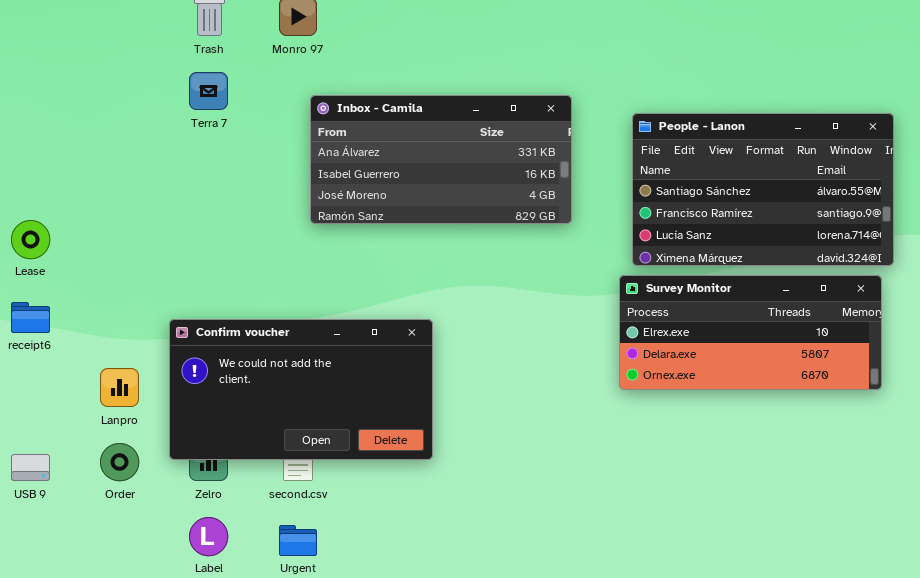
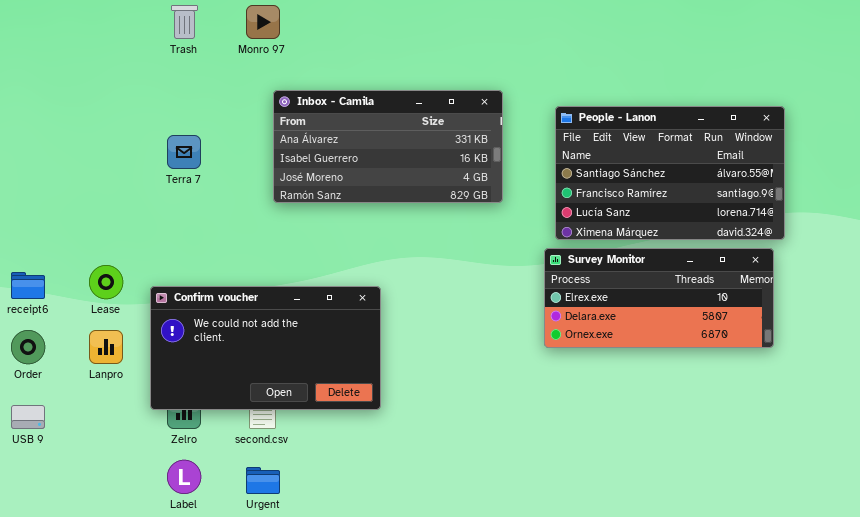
Terra 7: [189,72,228,110] -> [167,135,201,169], moved
Lease: [11,220,50,259] -> [89,265,123,299], moved
Order: [100,443,139,481] -> [11,330,45,364], moved

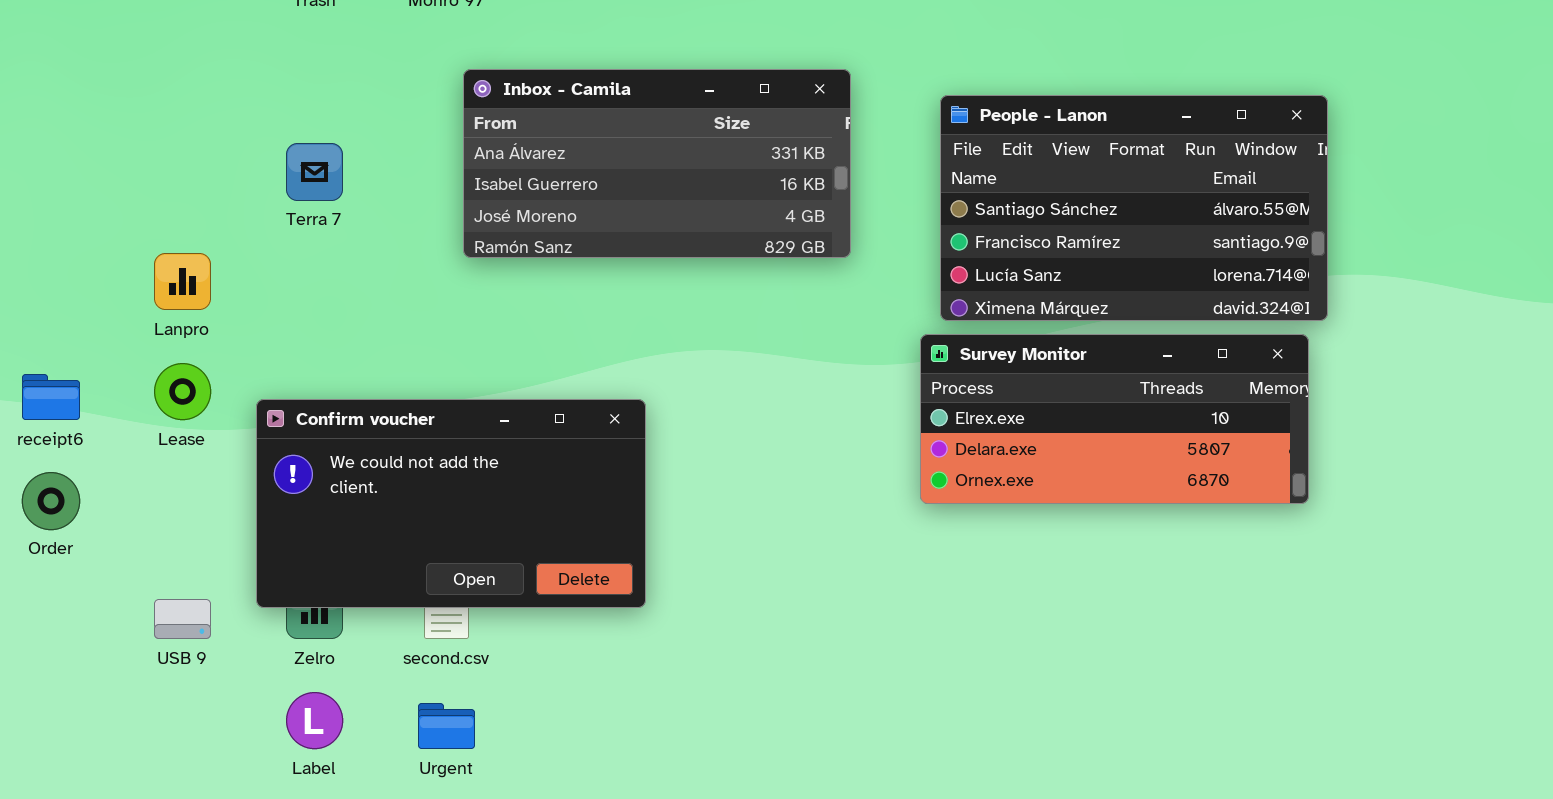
Lanpro: [89,330,123,364] -> [154,253,211,310], moved
USB 9: [11,405,45,429] -> [154,599,211,639], moved

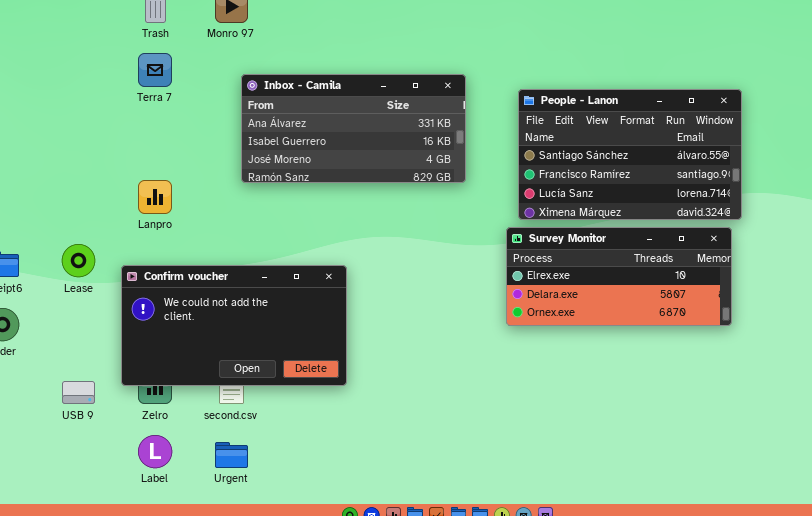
Terra 7: [286,143,343,201] -> [138,53,172,87], moved
Lanpro: [154,253,211,310] -> [138,180,172,214], moved

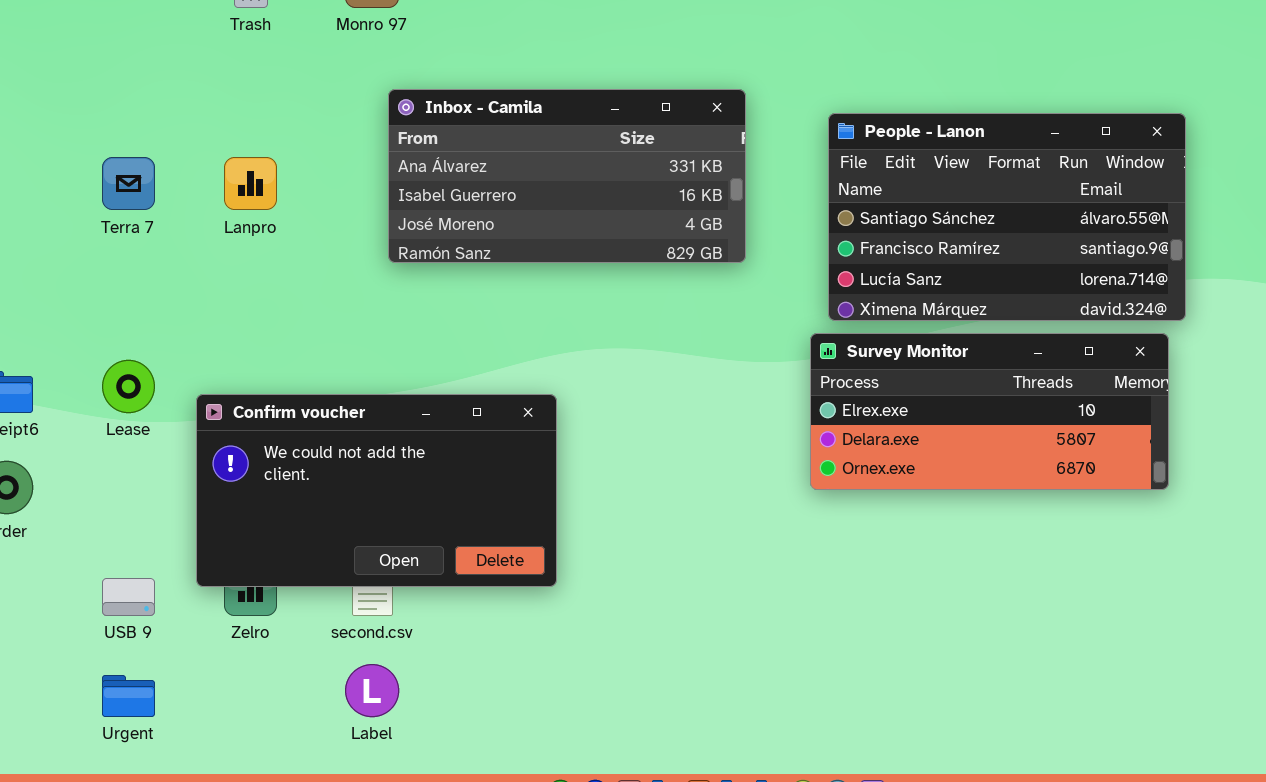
Terra 7: [138,53,172,87] -> [102,157,155,210], moved
Lanpro: [138,180,172,214] -> [224,157,277,210], moved
Label: [138,435,172,468] -> [345,664,399,717], moved
Urgent: [215,442,248,468] -> [102,675,155,717], moved

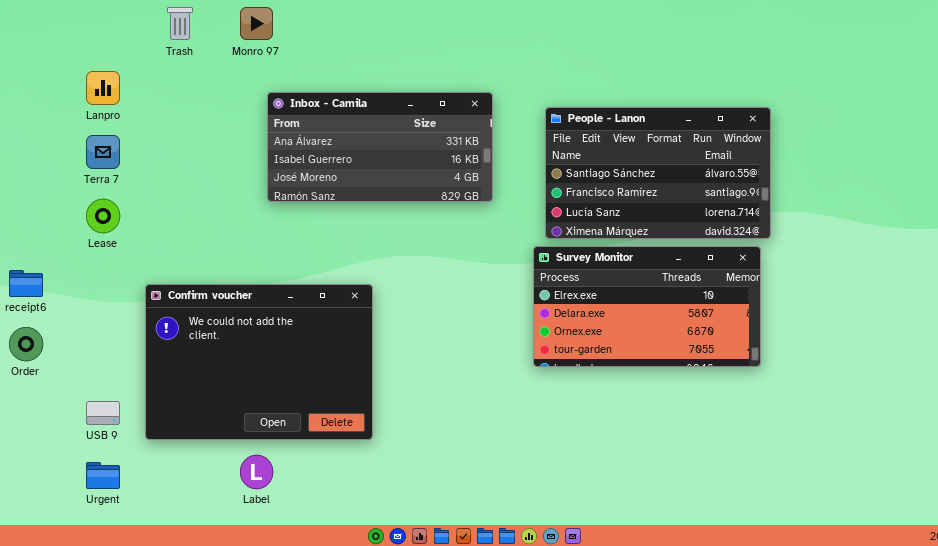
Lanpro: [224,157,277,210] -> [86,71,120,105], moved
Survey Monitor: [810,333,1169,490] -> [533,246,761,367], resized
Lease: [102,360,155,413] -> [86,199,120,233], moved
Confirm voucher: [196,394,557,587] -> [145,284,373,440], resized

